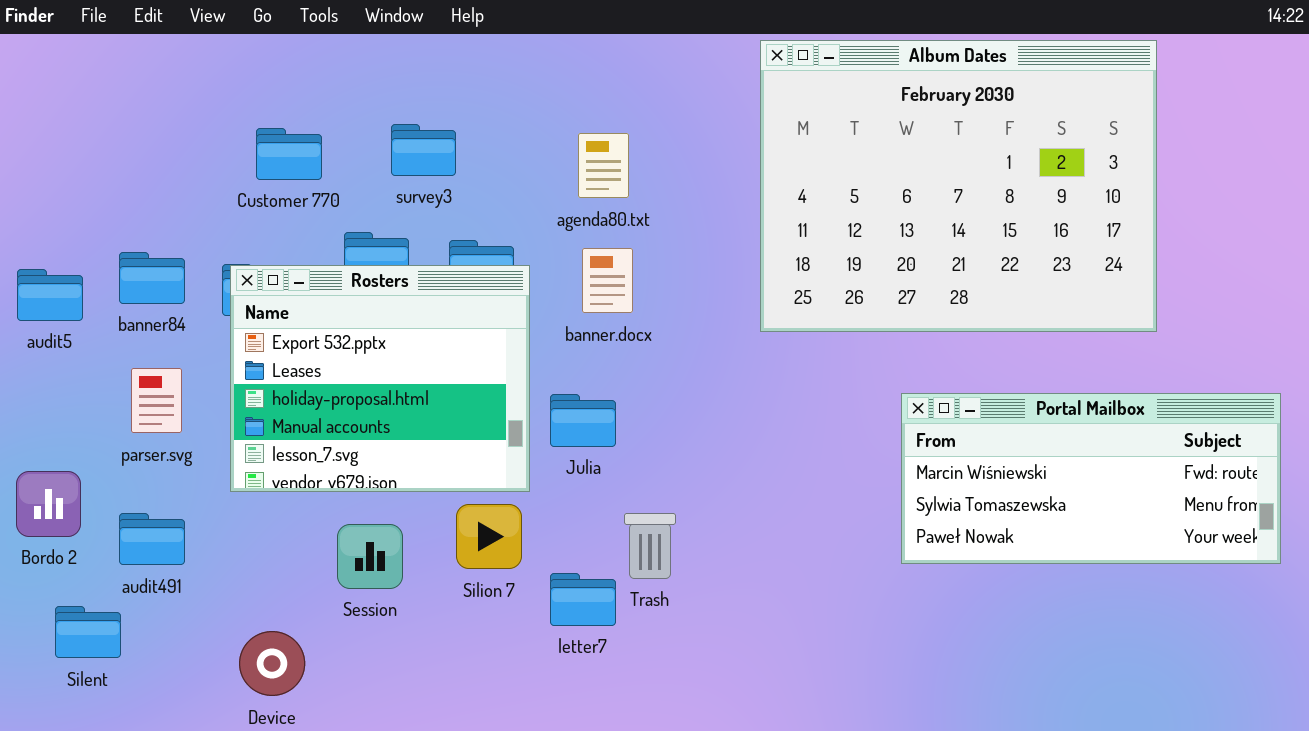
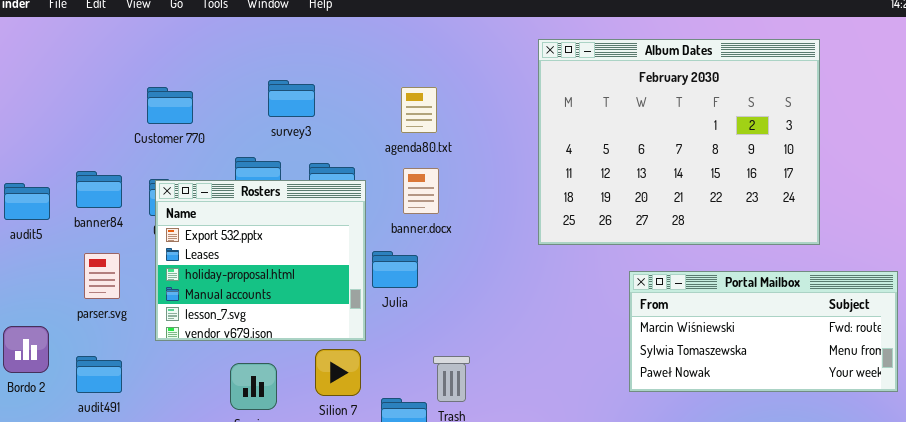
Album Dates: [760,40,1157,332] -> [538,39,820,245], moved
Customer 770: [256,128,322,180] -> [147,87,193,124], moved
Julia: [550,394,616,447] -> [372,251,418,288], moved

